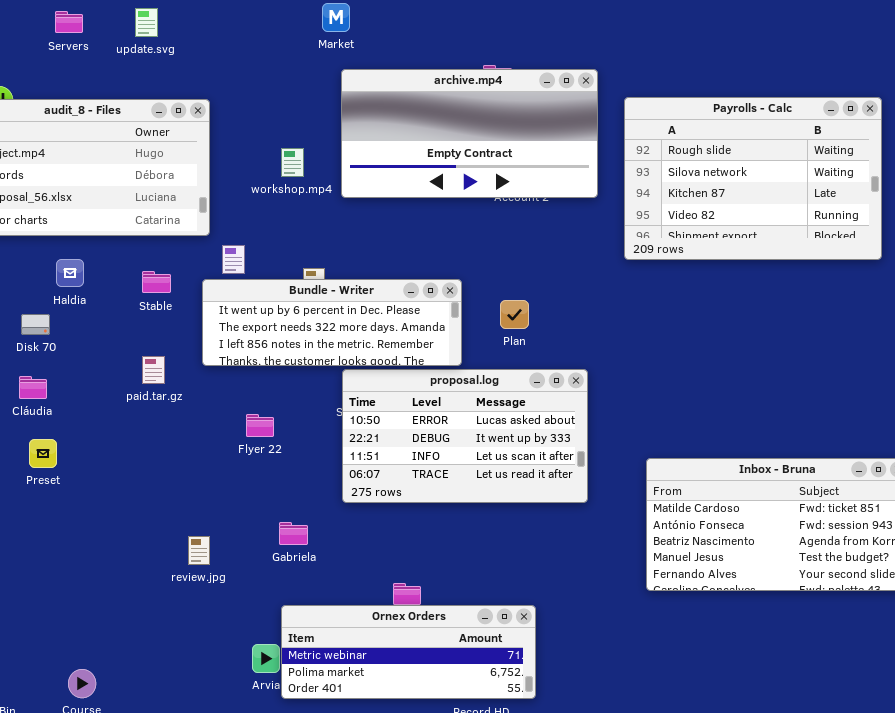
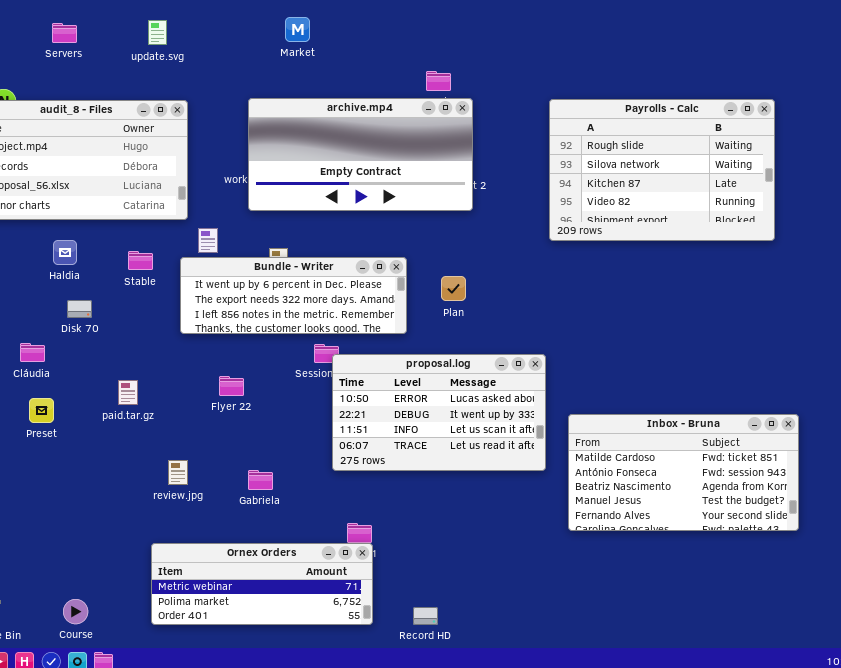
update.svg: [135,8,158,37] -> [148,20,167,45], moved
archive.mp4: [341,69,598,198] -> [248,98,473,211], moved
Disk 70: [21,314,50,335] -> [67,300,92,318], moved
paid.tar.gz: [142,356,165,384] -> [118,380,138,405], moved
proposal.log: [342,369,588,503] -> [332,354,546,471], moved
review.jpg: [188,536,210,565] -> [168,460,188,485], moved
Ornex Orders: [281,605,536,699] -> [151,543,373,625], moved

